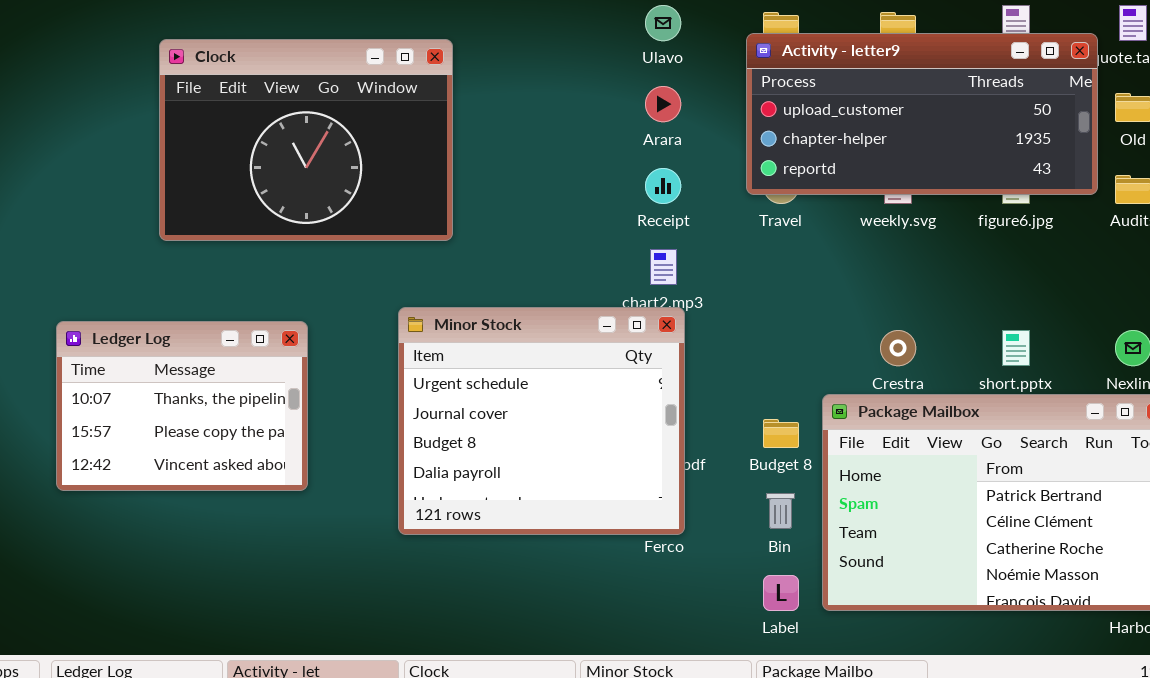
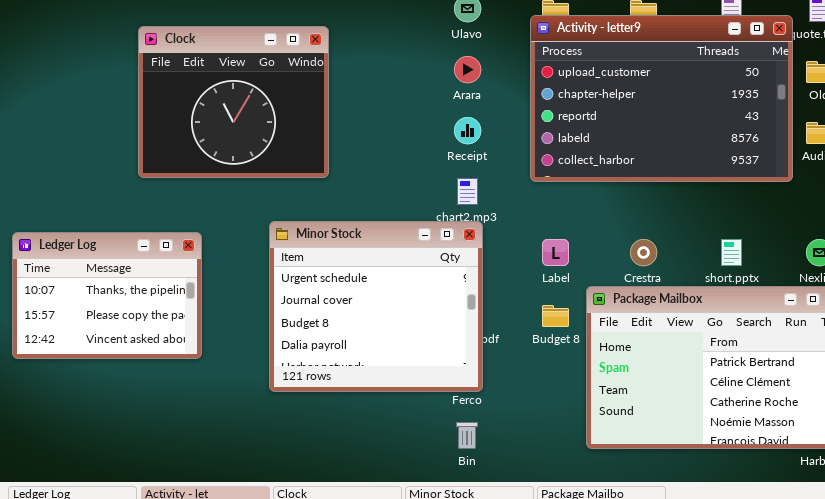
Activity - letter9: [746,33,1098,195] -> [530,15,793,182], resized
Clock: [159,39,453,241] -> [138,26,329,178], moved, resized
Bin: [766,493,795,529] -> [456,422,478,449], moved
Label: [763,575,799,611] -> [542,239,569,266], moved

